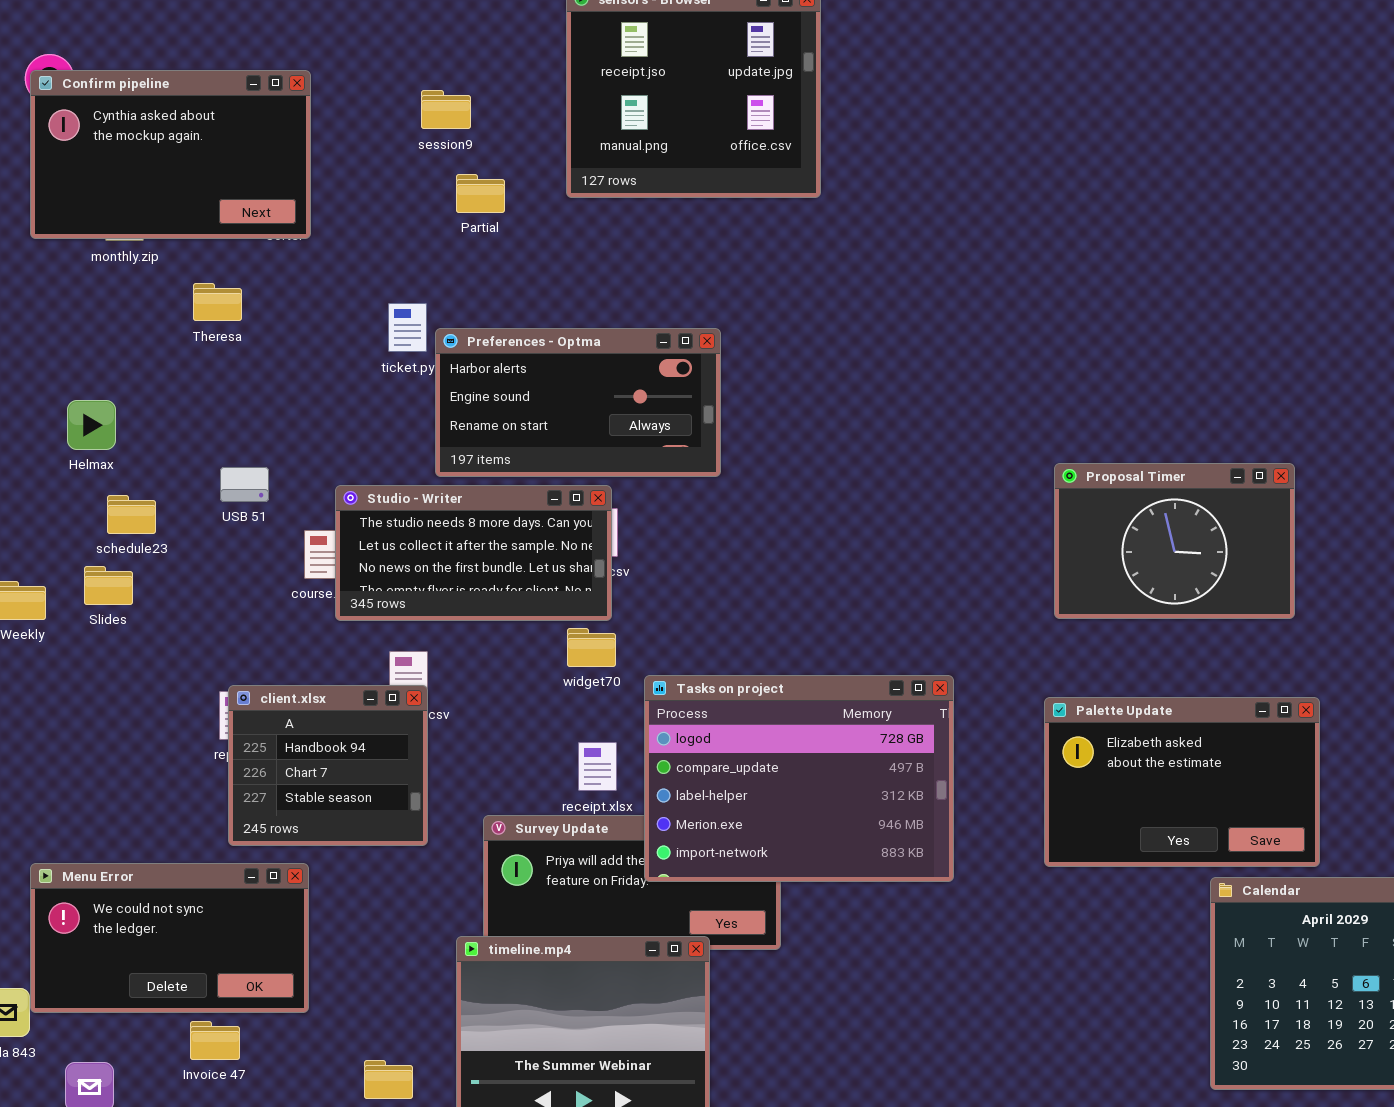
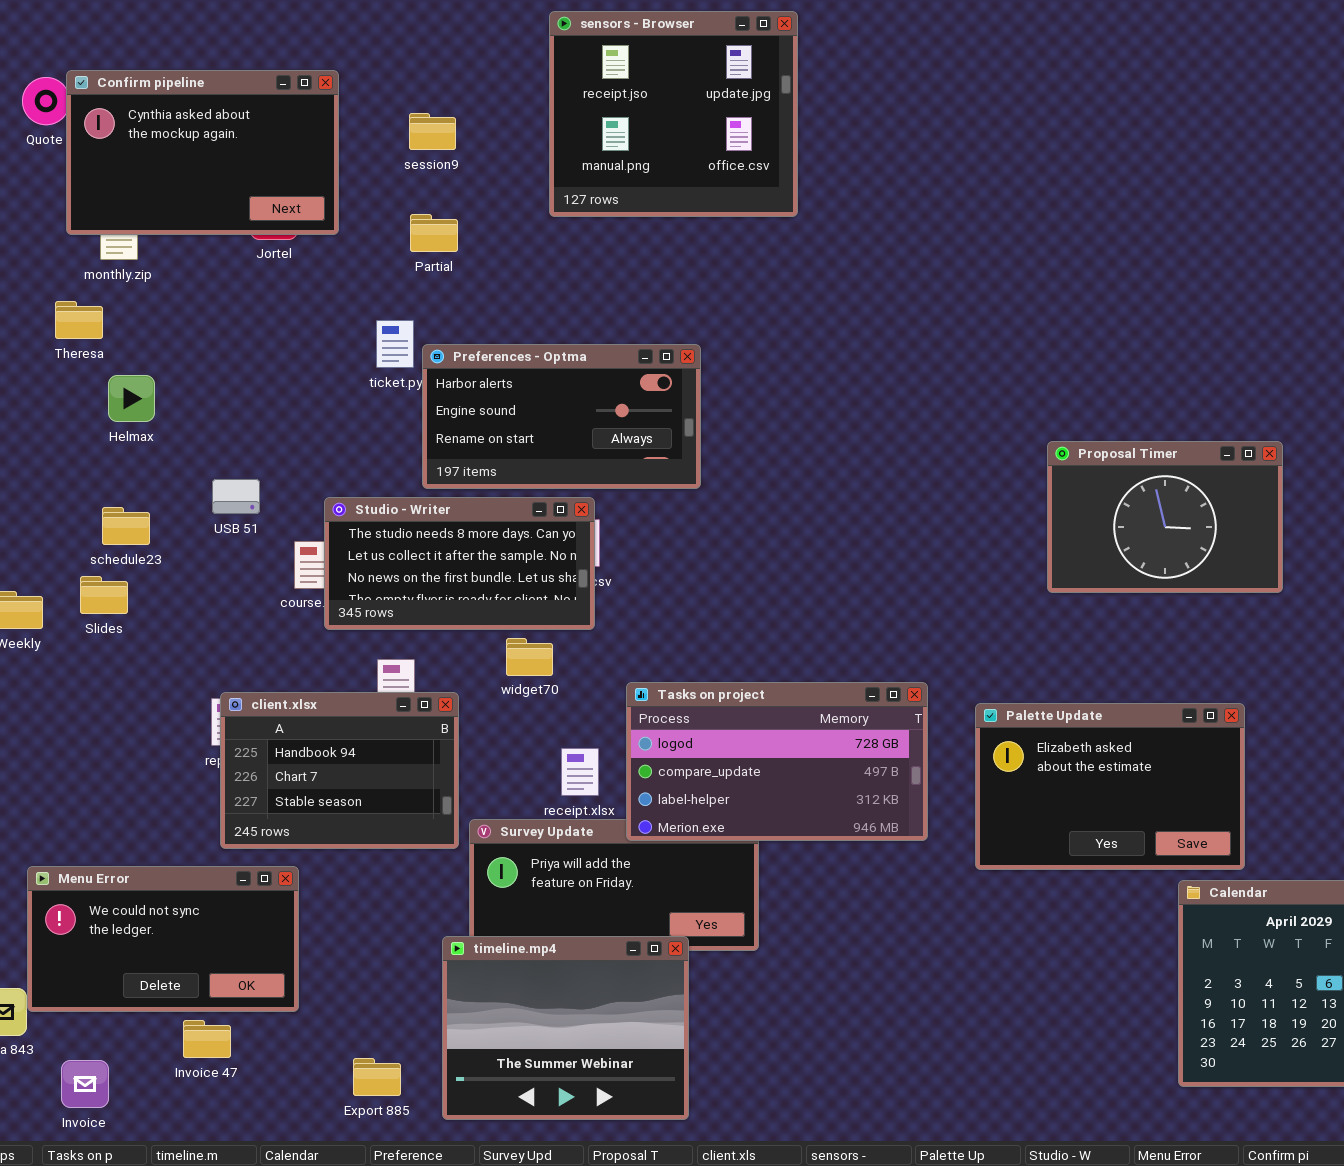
Confirm pipeline: [30,70,311,239] -> [66,70,339,235], moved
Partial: [456,174,505,213] -> [410,214,458,252], moved
Theresa: [193,283,242,321] -> [55,301,103,339], moved
Helmax: [67,400,116,450] -> [108,375,155,422], moved
Proposal Timer: [1054,463,1295,619] -> [1047,441,1283,593], moved
widget70: [567,628,616,667] -> [506,638,553,676], moved
Tasks on project: [644,675,954,882] -> [626,682,928,841], resized
client.xlsx: [228,685,428,846] -> [220,692,459,849], resized
Palette Update: [1044,697,1320,867] -> [975,703,1245,870], moved

